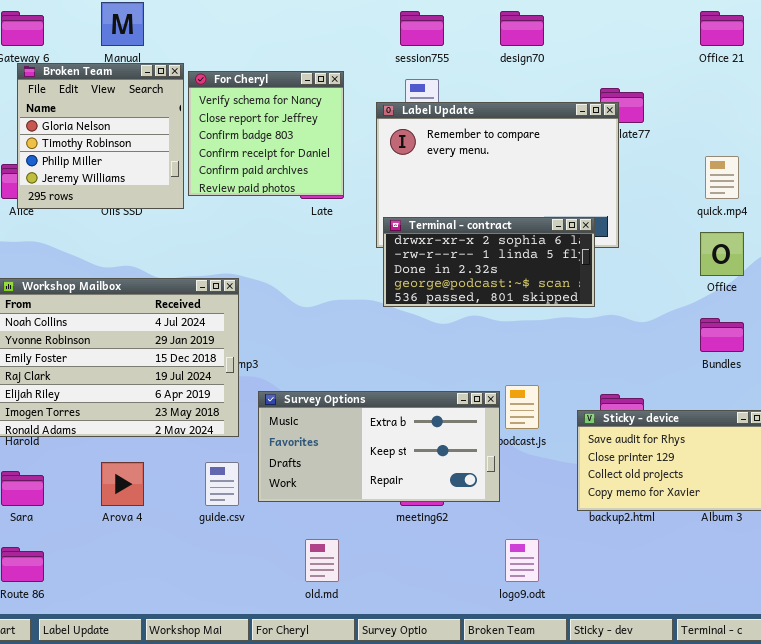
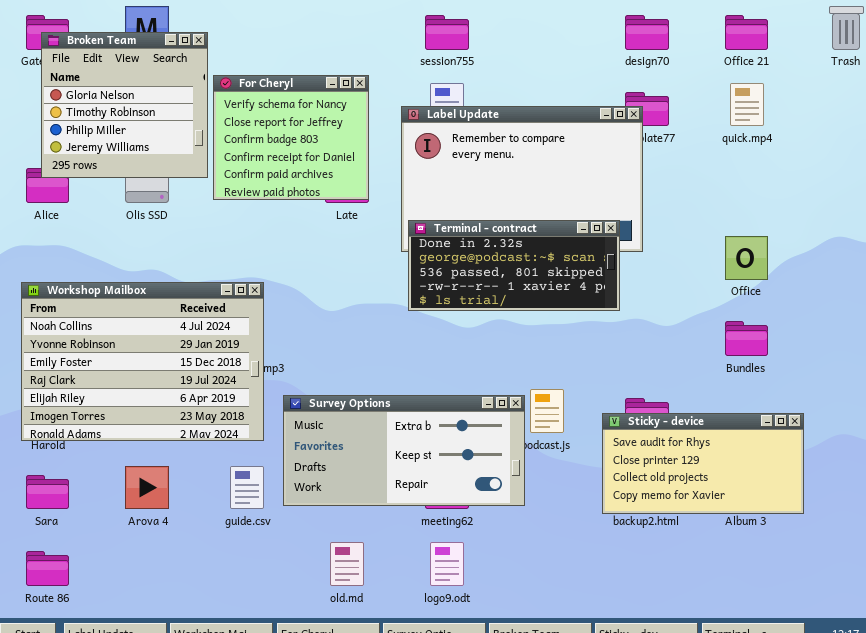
design70: [500,11,544,46] -> [625,15,669,50], moved
Broken Team: [17,63,184,209] -> [41,32,208,178], moved
quick.mp4: [705,156,739,199] -> [730,83,764,126], moved
Terminal - contract: [383,217,595,307] -> [408,220,620,311], scrolled down 2 rows
logo9.odt: [505,539,539,582] -> [430,542,464,586], moved

